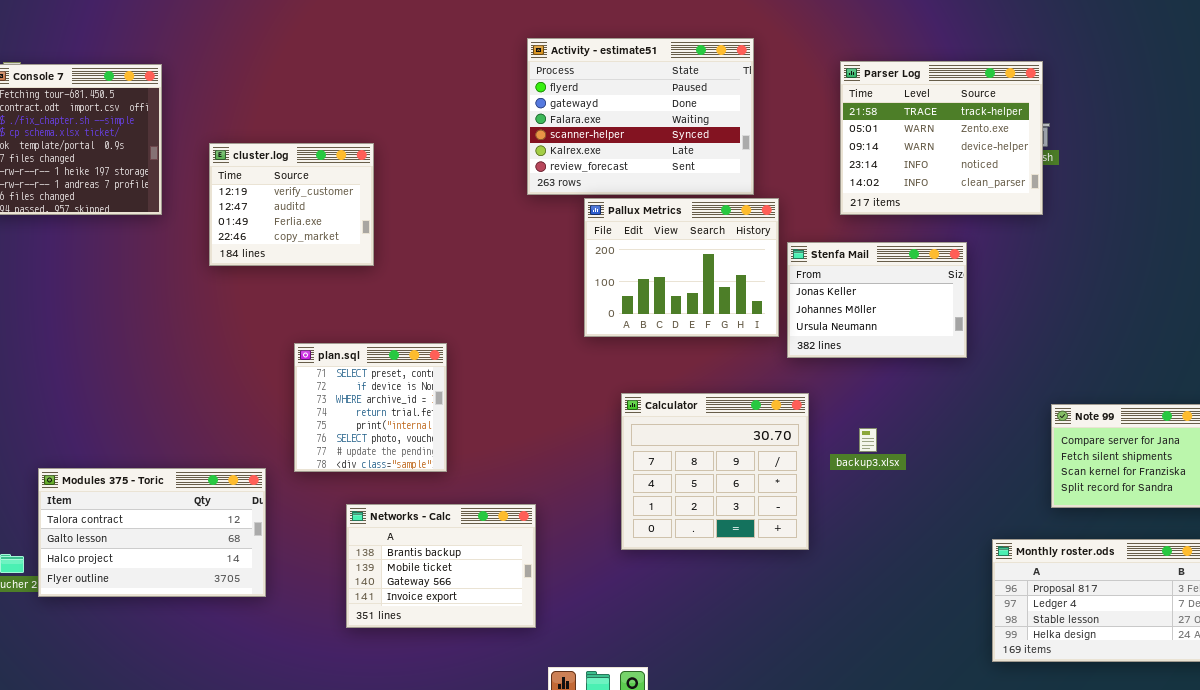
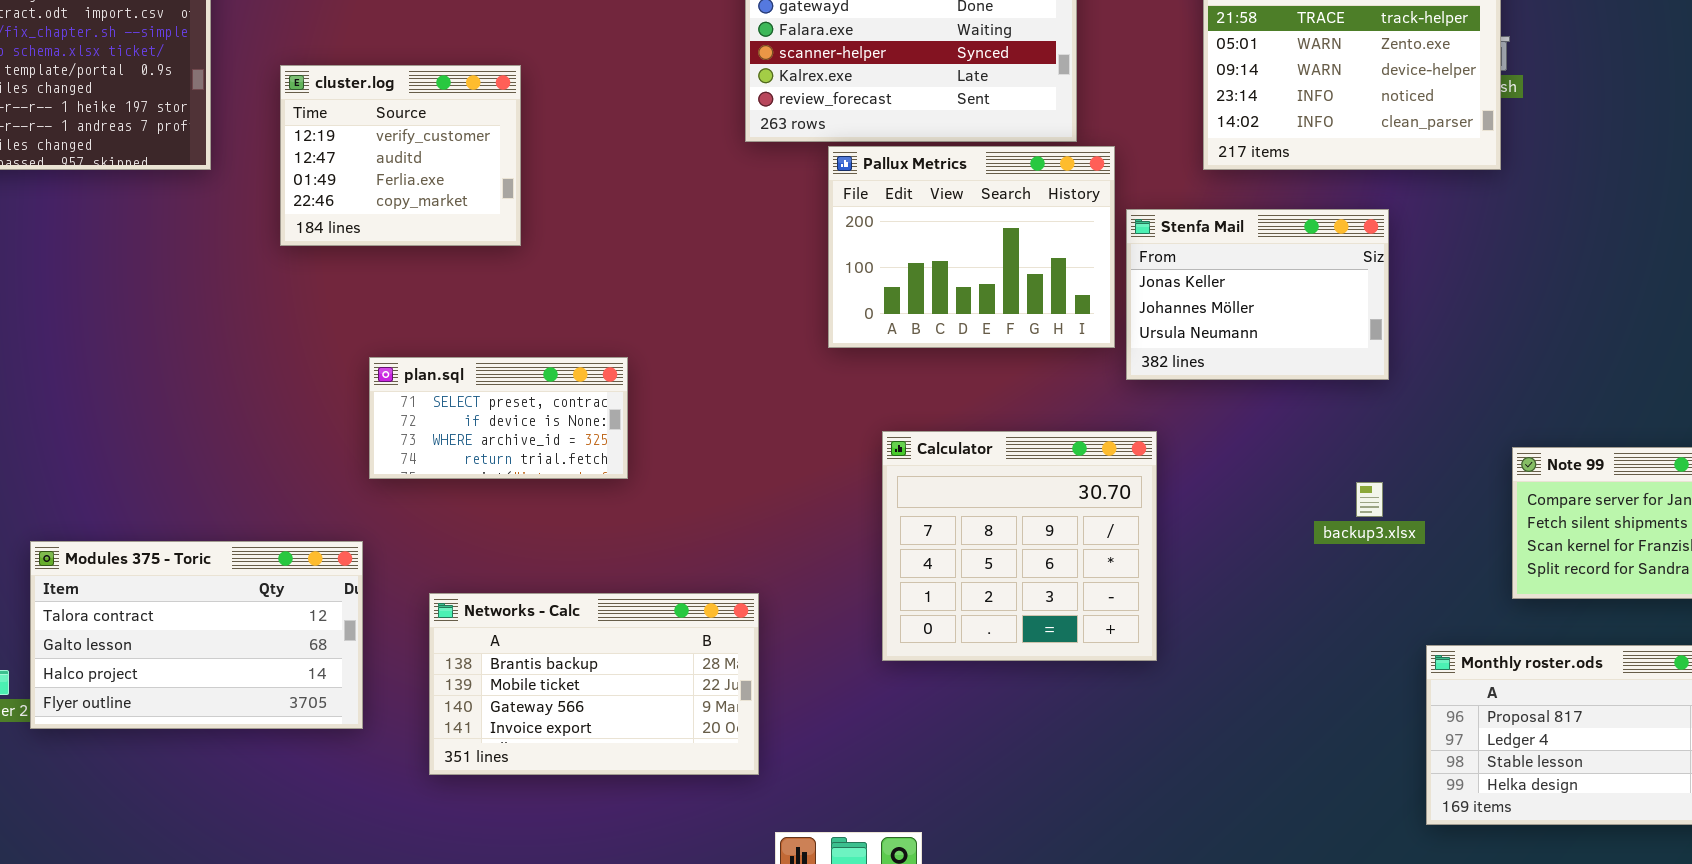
plan.sql: [294,343,447,472] -> [369,357,628,479], resized
backup3.xlsx: [859,428,877,452] -> [1356,482,1383,517], moved
Networks - Calc: [346,504,536,628] -> [429,593,759,775], resized

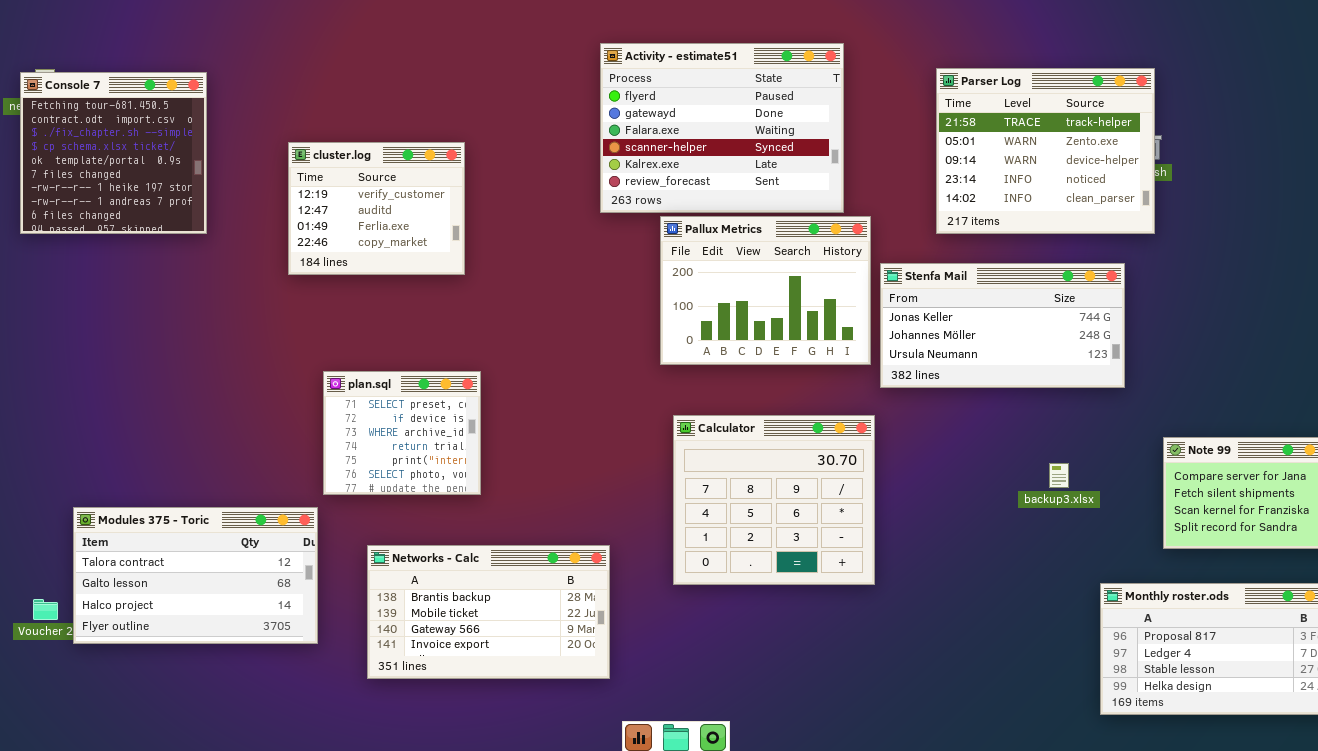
cluster.log: [280,65,521,246] -> [288,142,465,275], moved
Stenfa Mail: [1126,209,1389,380] -> [880,263,1125,388], resized
plan.sql: [369,357,628,479] -> [323,371,481,495], resized
Calculator: [882,431,1157,661] -> [673,415,875,585], moved

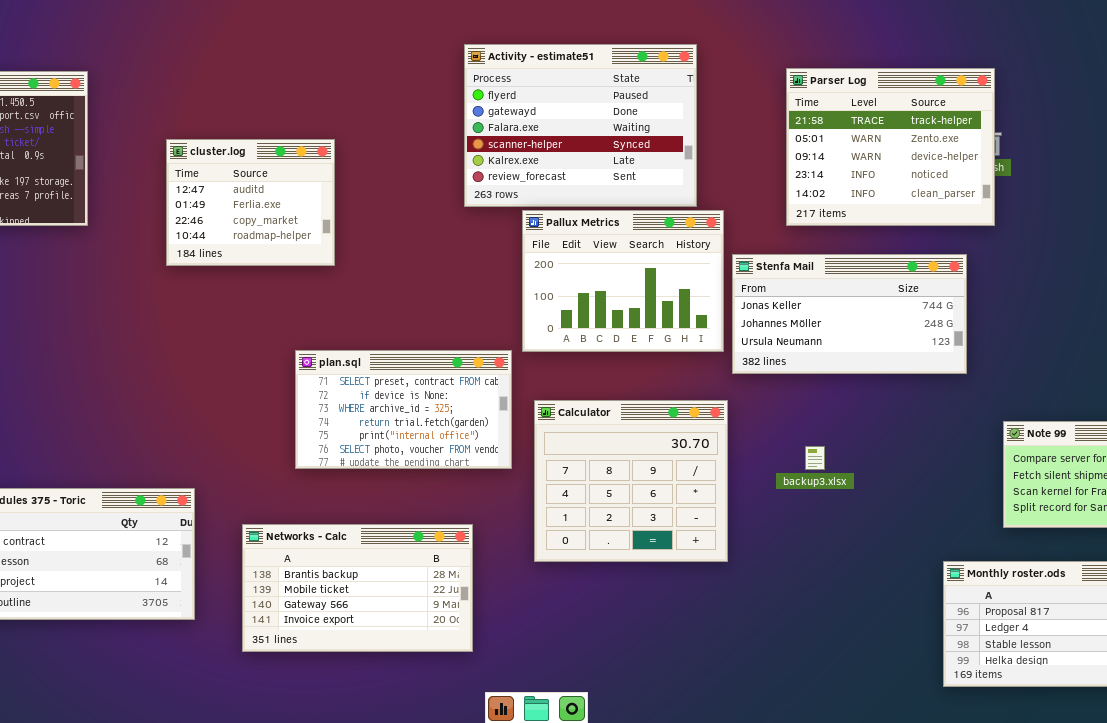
cluster.log: [288,142,465,275] -> [166,139,335,266], scrolled down 1 row
plan.sql: [323,371,481,495] -> [295,350,512,469], moved, resized
backup3.xlsx: [1049,463,1069,488] -> [805,446,825,470], moved

